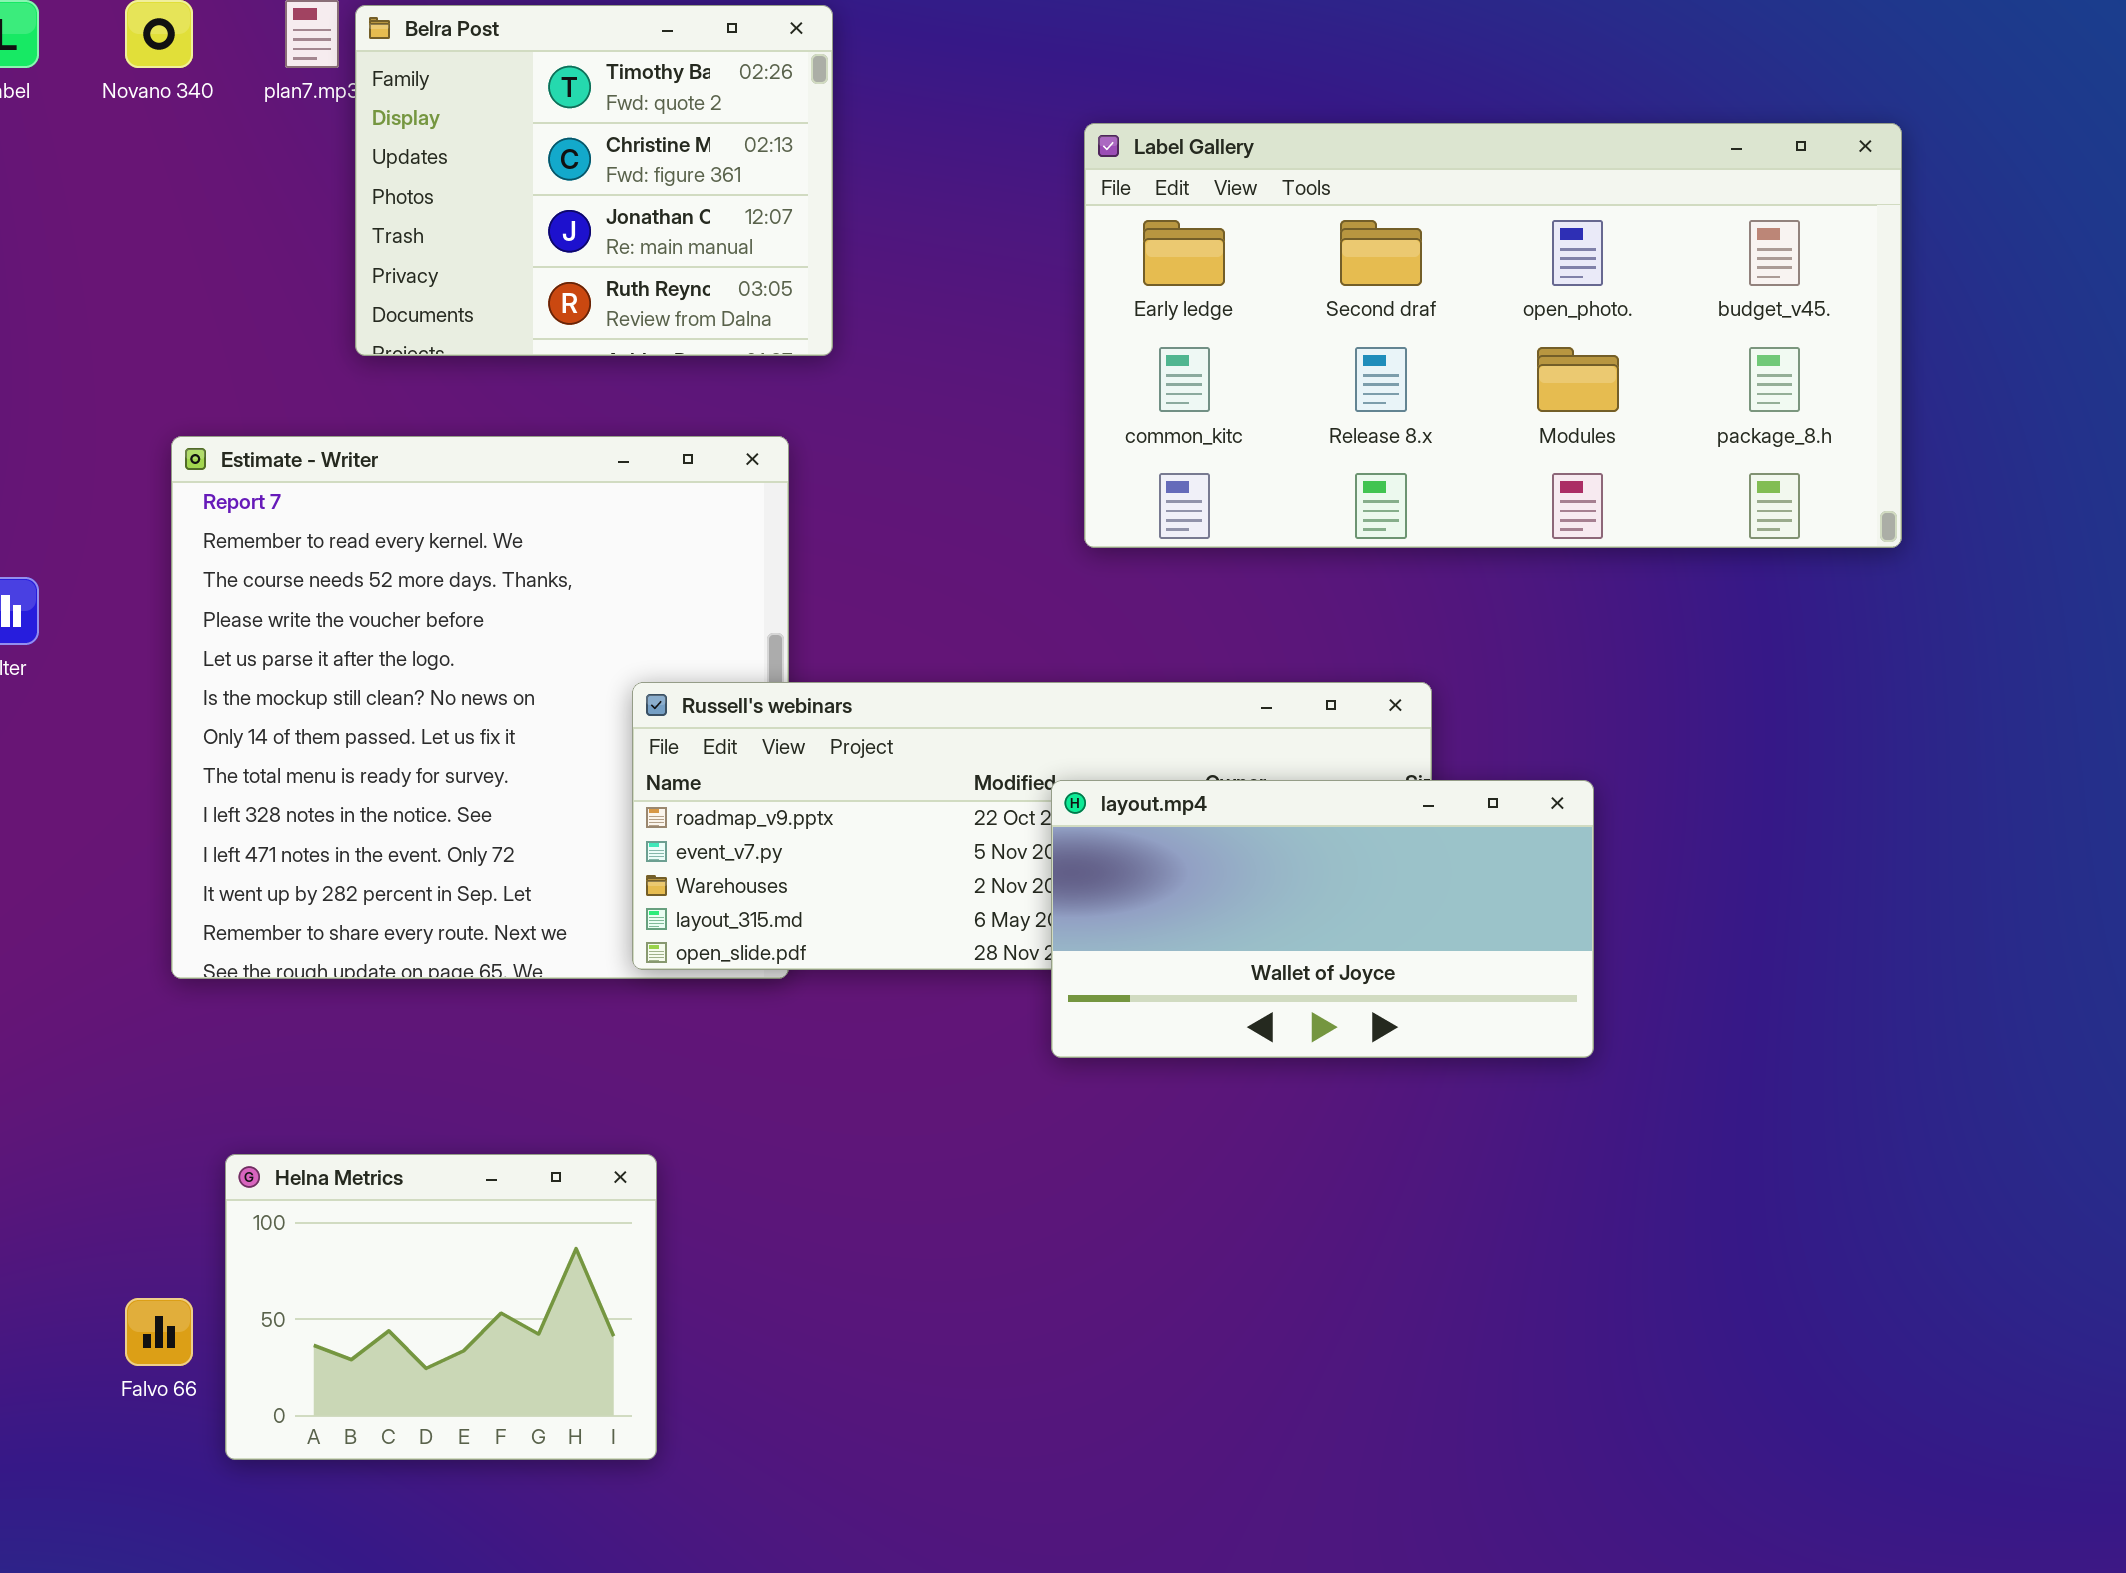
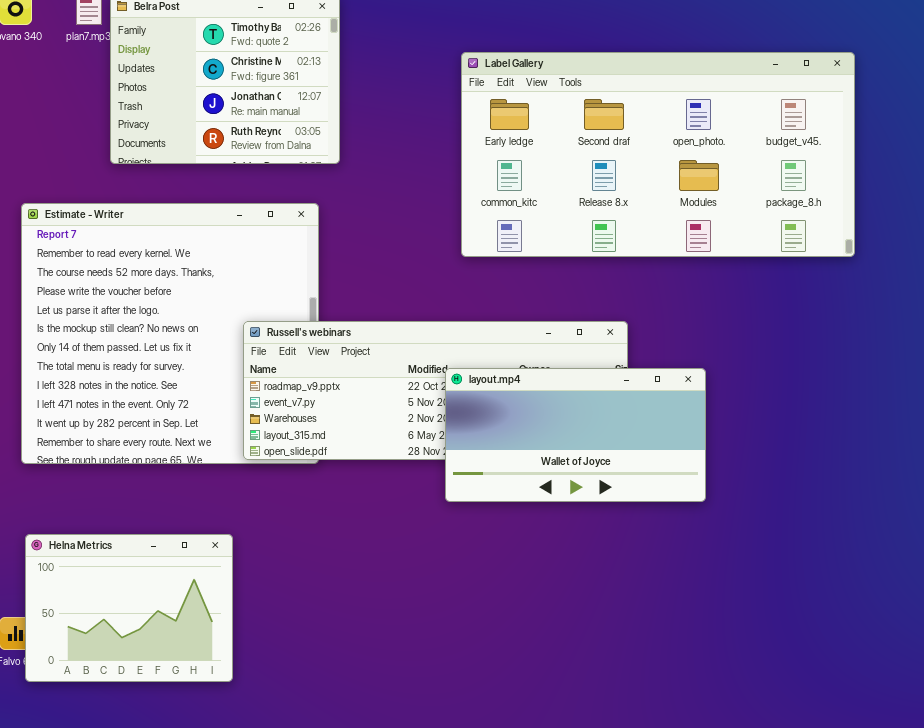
Helna Metrics: [225,1154,657,1460] -> [25,534,233,682], moved

